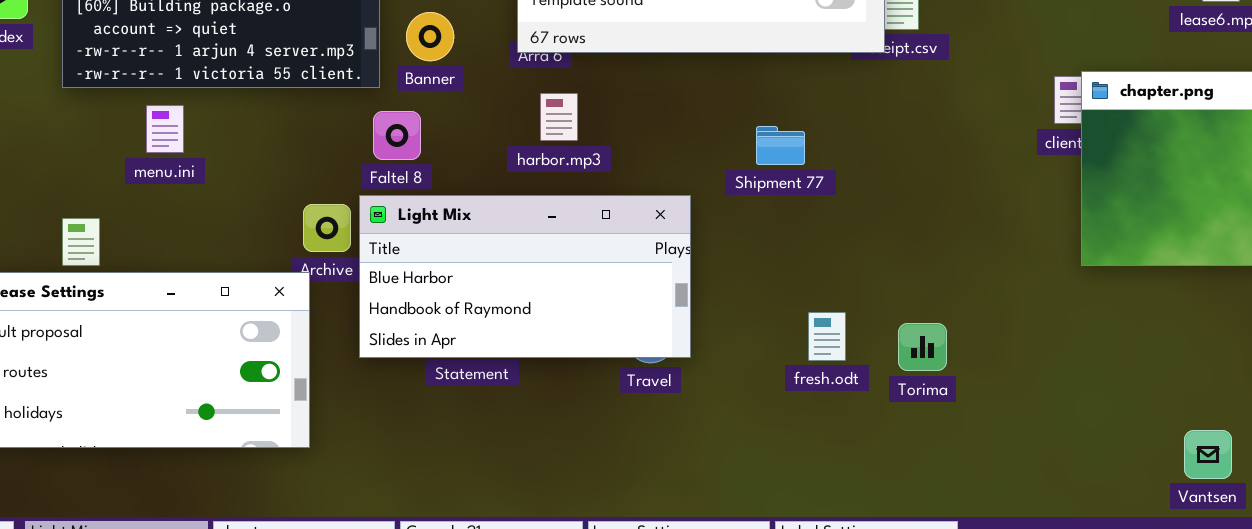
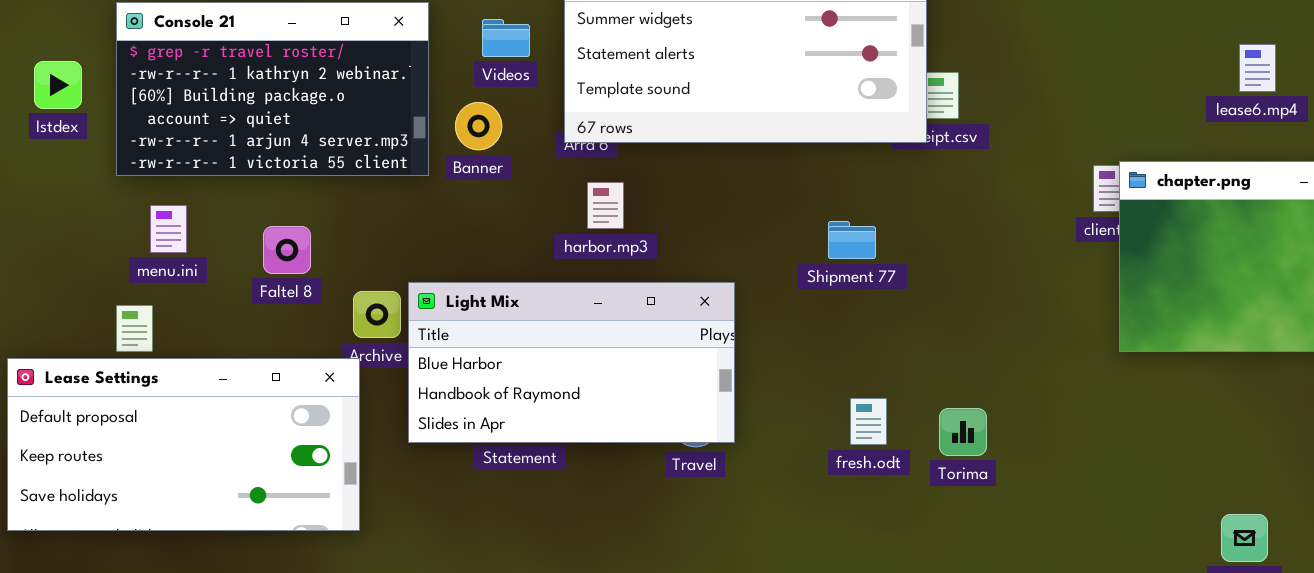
menu.ini: [146,105,184,153] -> [150,205,187,253], moved
Faltel 8: [373,111,421,160] -> [263,226,311,274], moved
Shipment 77: [756,126,805,165] -> [828,221,876,259], moved

